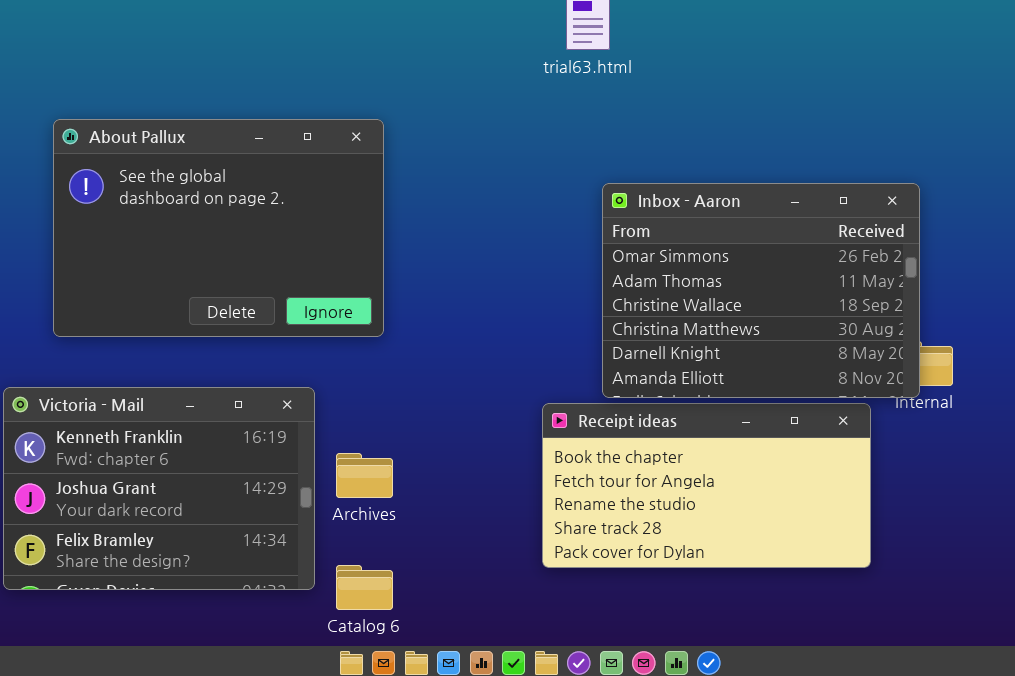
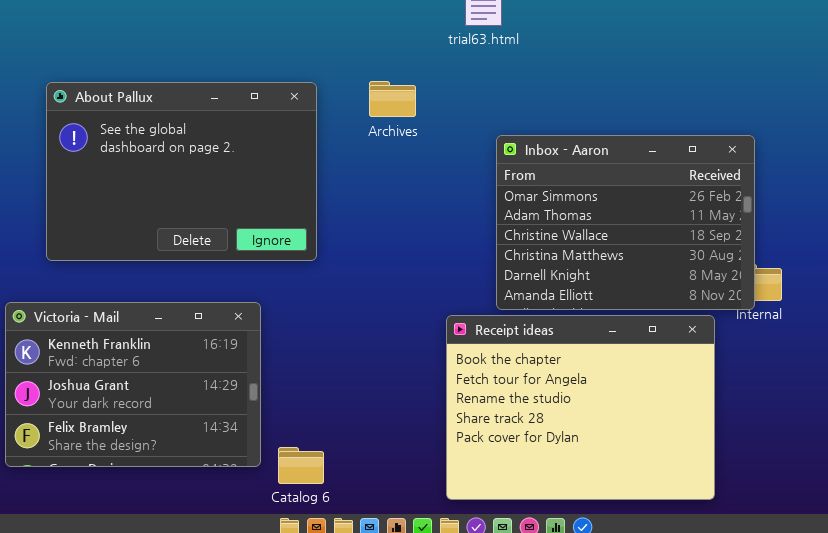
Receipt ideas: [542,403,871,568] -> [446,315,715,500], resized
Archives: [336,453,393,498] -> [369,81,416,117], moved

